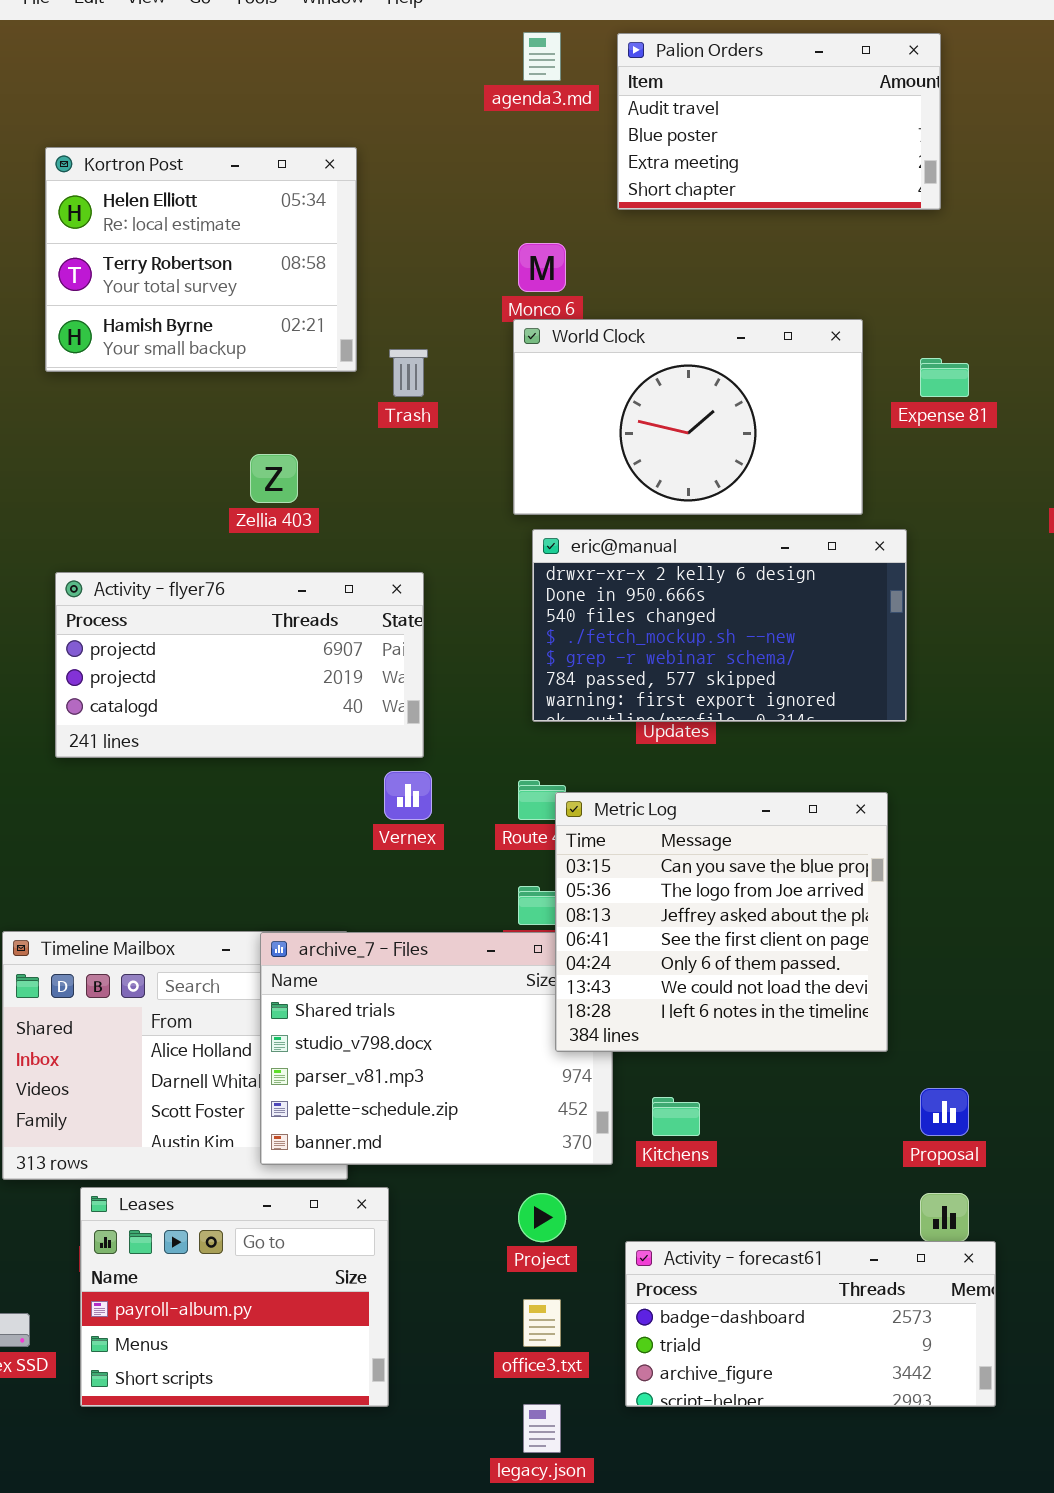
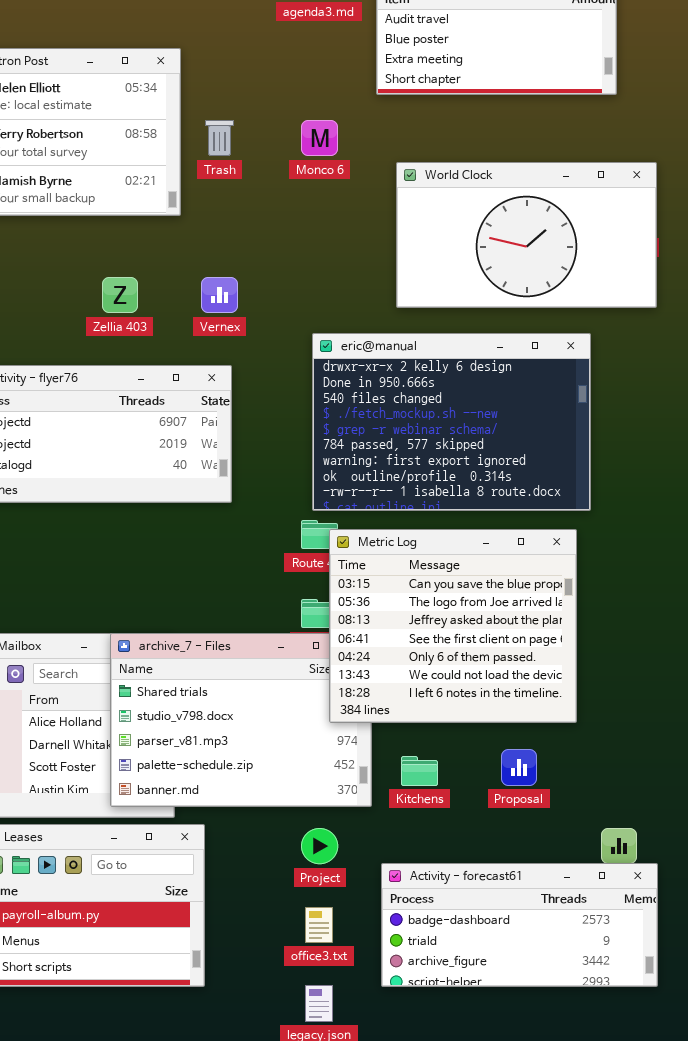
World Clock: [513,319,863,515] -> [396,162,657,308], moved
Trash: [389,349,428,397] -> [205,120,234,156], moved
eric@manual: [532,529,907,722] -> [312,333,591,511], resized
Vernex: [384,771,432,820] -> [201,277,238,313], moved
Proposal: [920,1088,969,1136] -> [501,749,537,786], moved

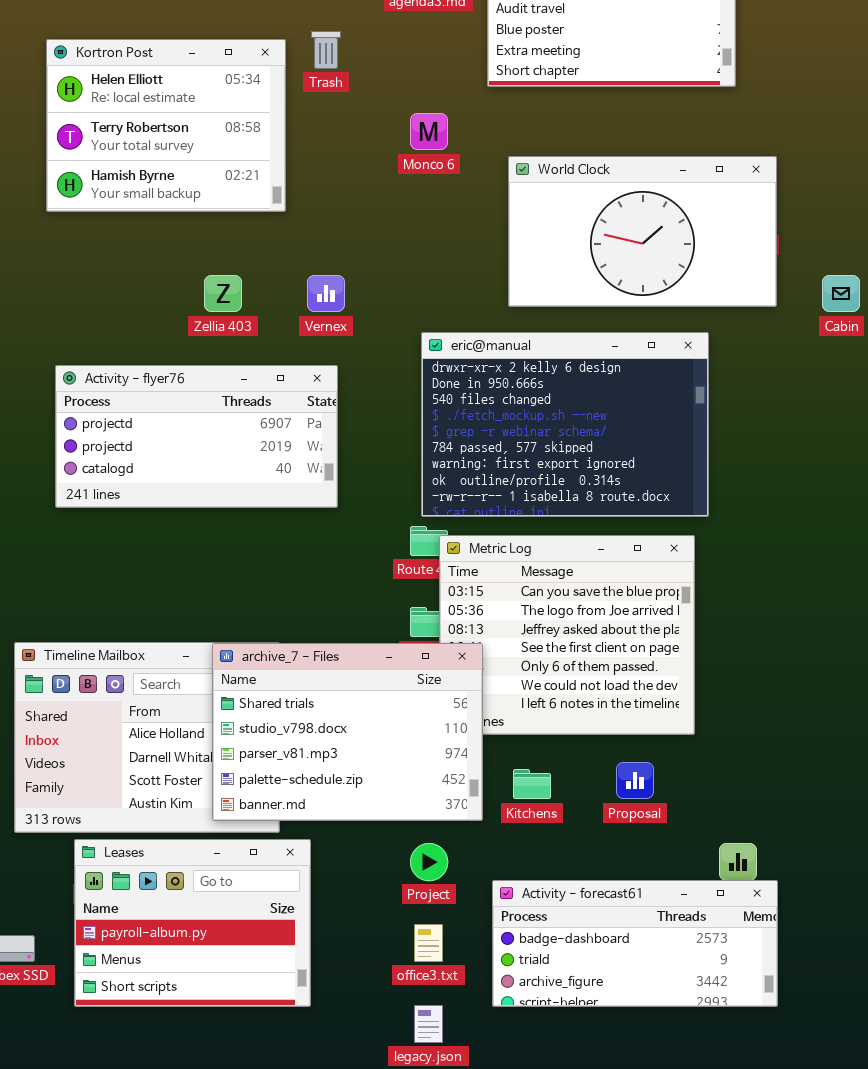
Trash: [205,120,234,156] -> [311,31,341,69], moved
archive_7 - Files: [110,633,372,807] -> [212,643,483,821], raised

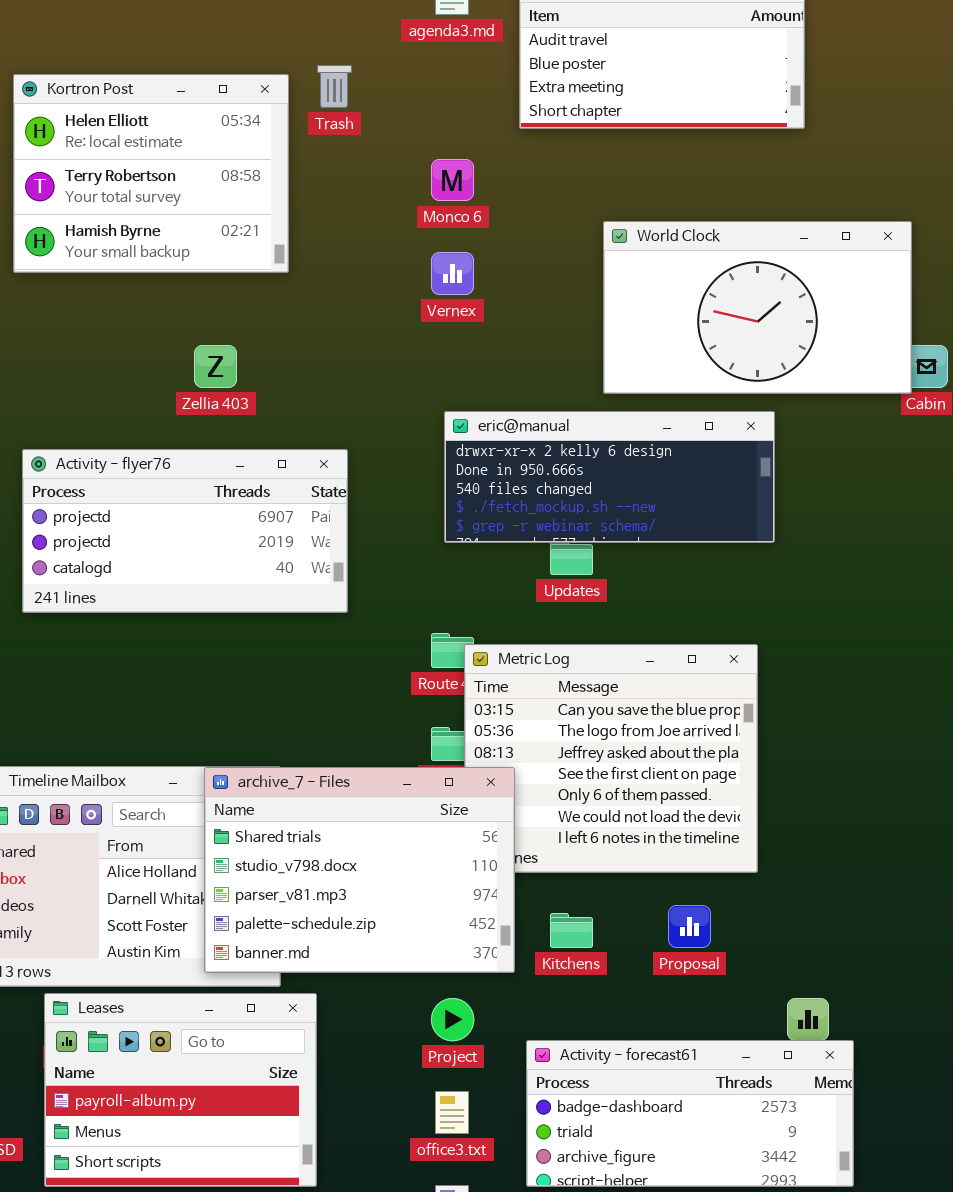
World Clock: [508,156,777,307] -> [603,221,912,394], moved
Vernex: [307,275,345,312] -> [431,252,474,295], moved
eric@manual: [421,332,709,517] -> [444,411,775,543], resized

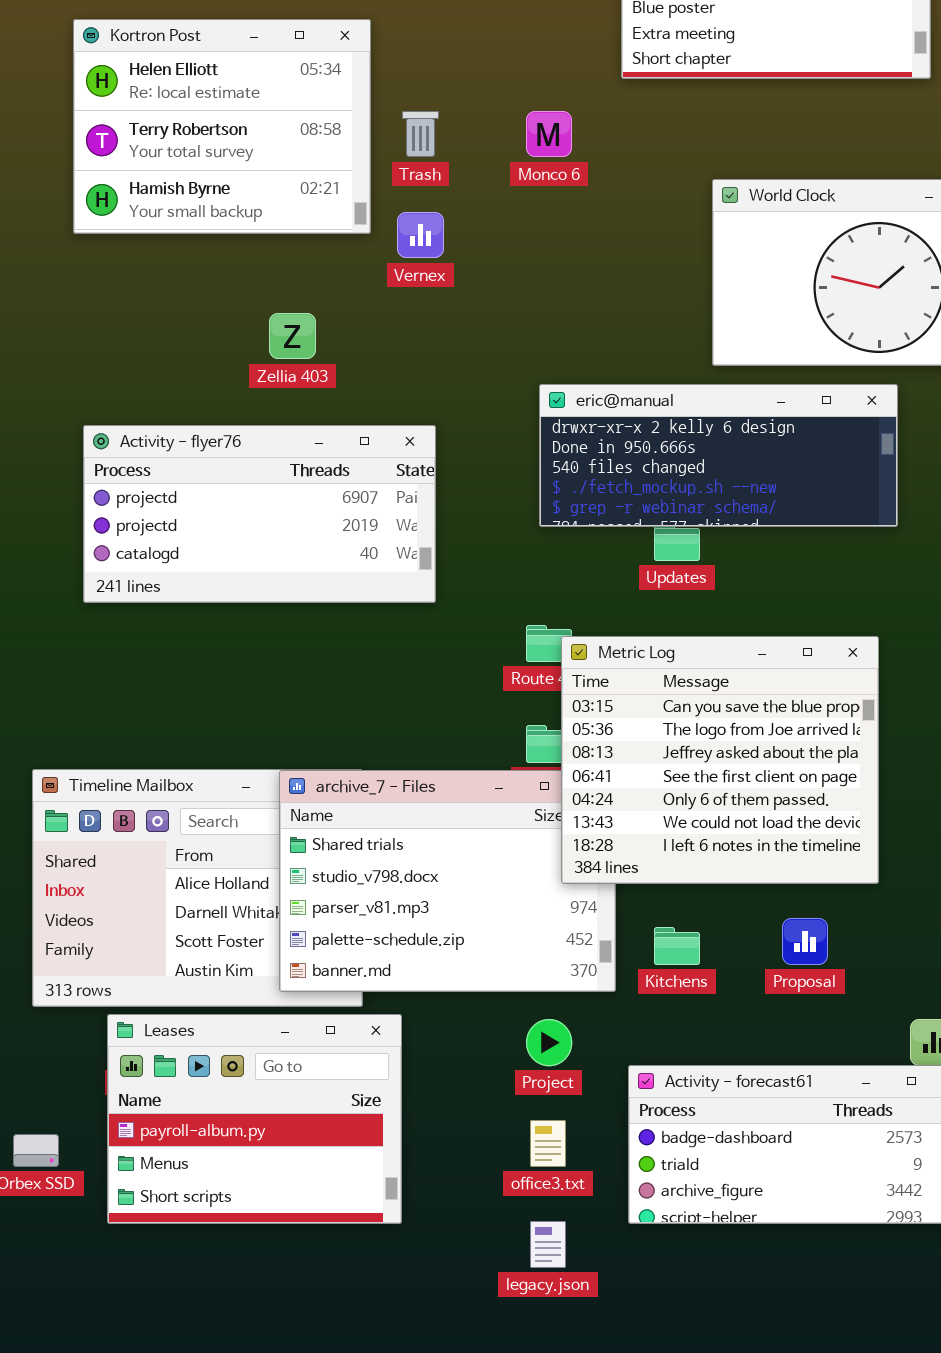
Trash: [317,65,352,108] -> [402,111,439,157], moved
Vernex: [431,252,474,295] -> [397,212,444,258], moved
Metric Log: [464,644,758,873] -> [561,636,879,884], raised

